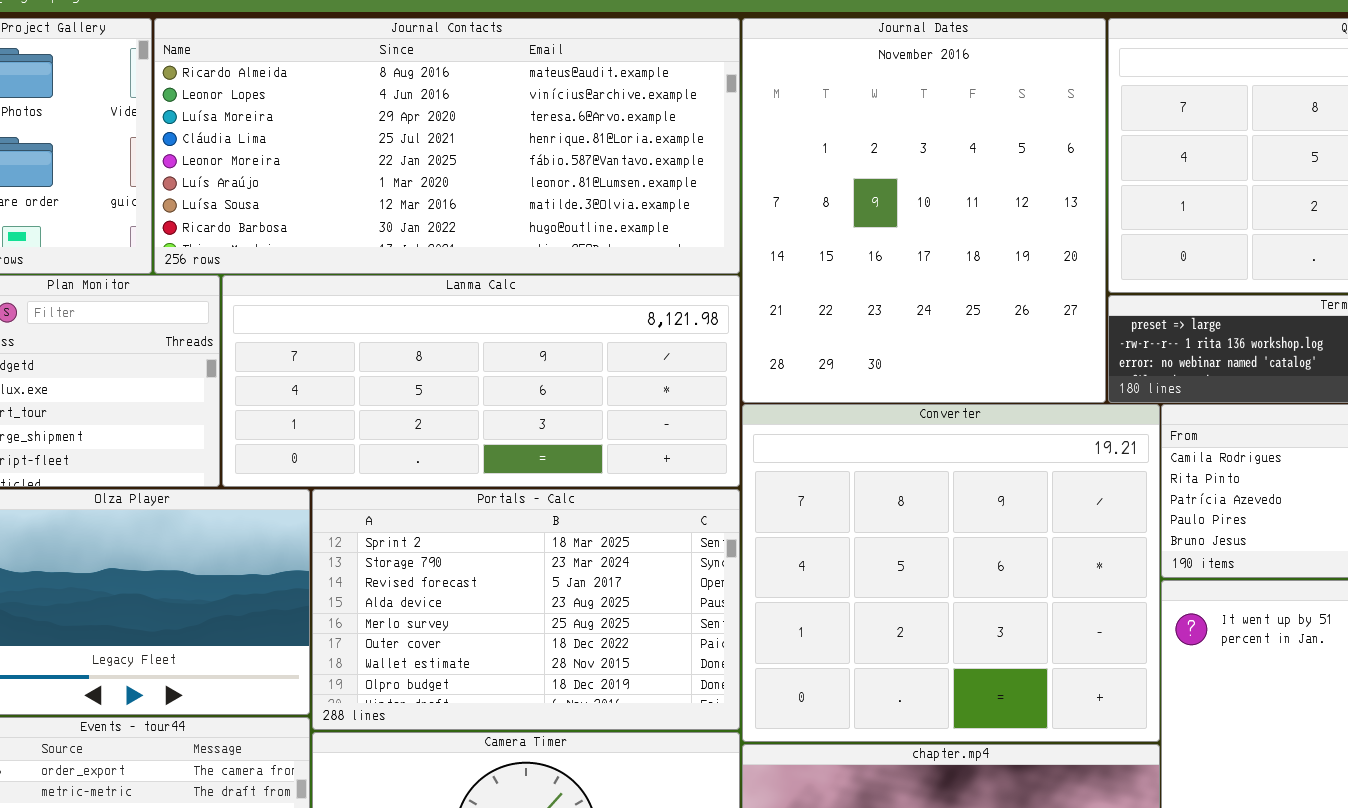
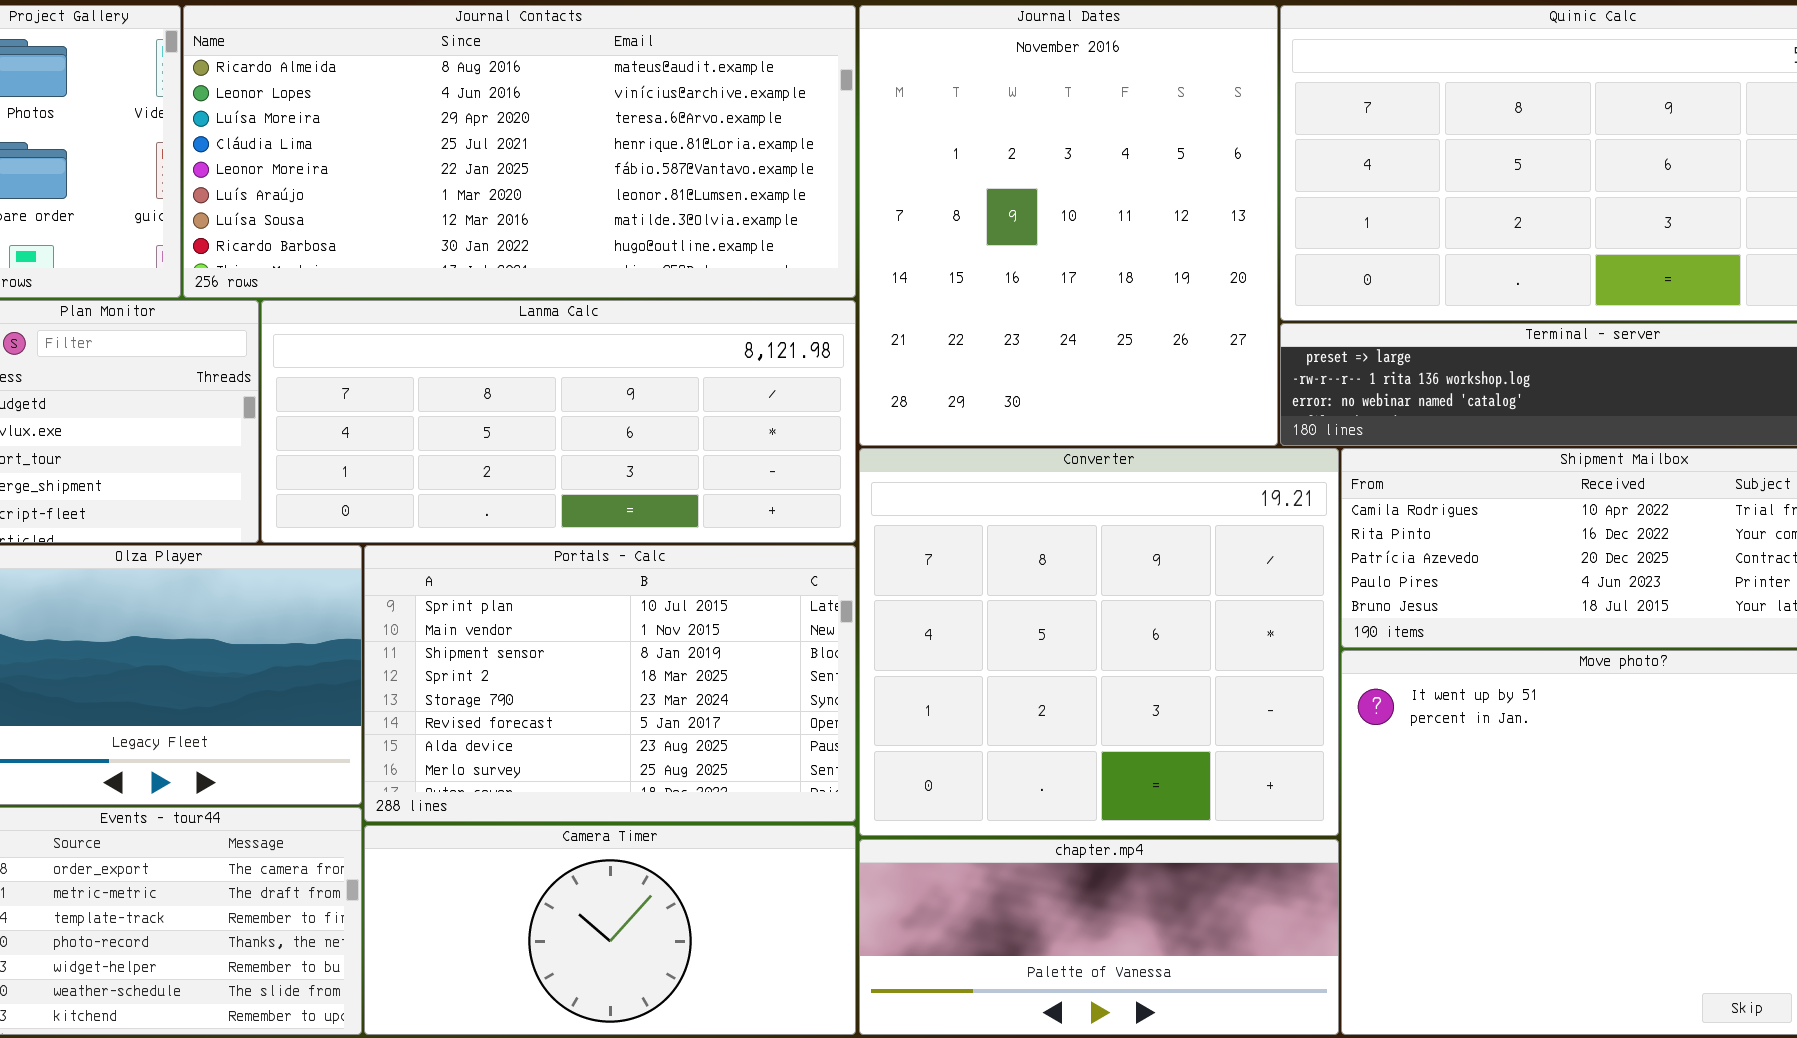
Portals - Calc: [312,489,740,730] -> [364,545,856,822], scrolled up 3 rows

